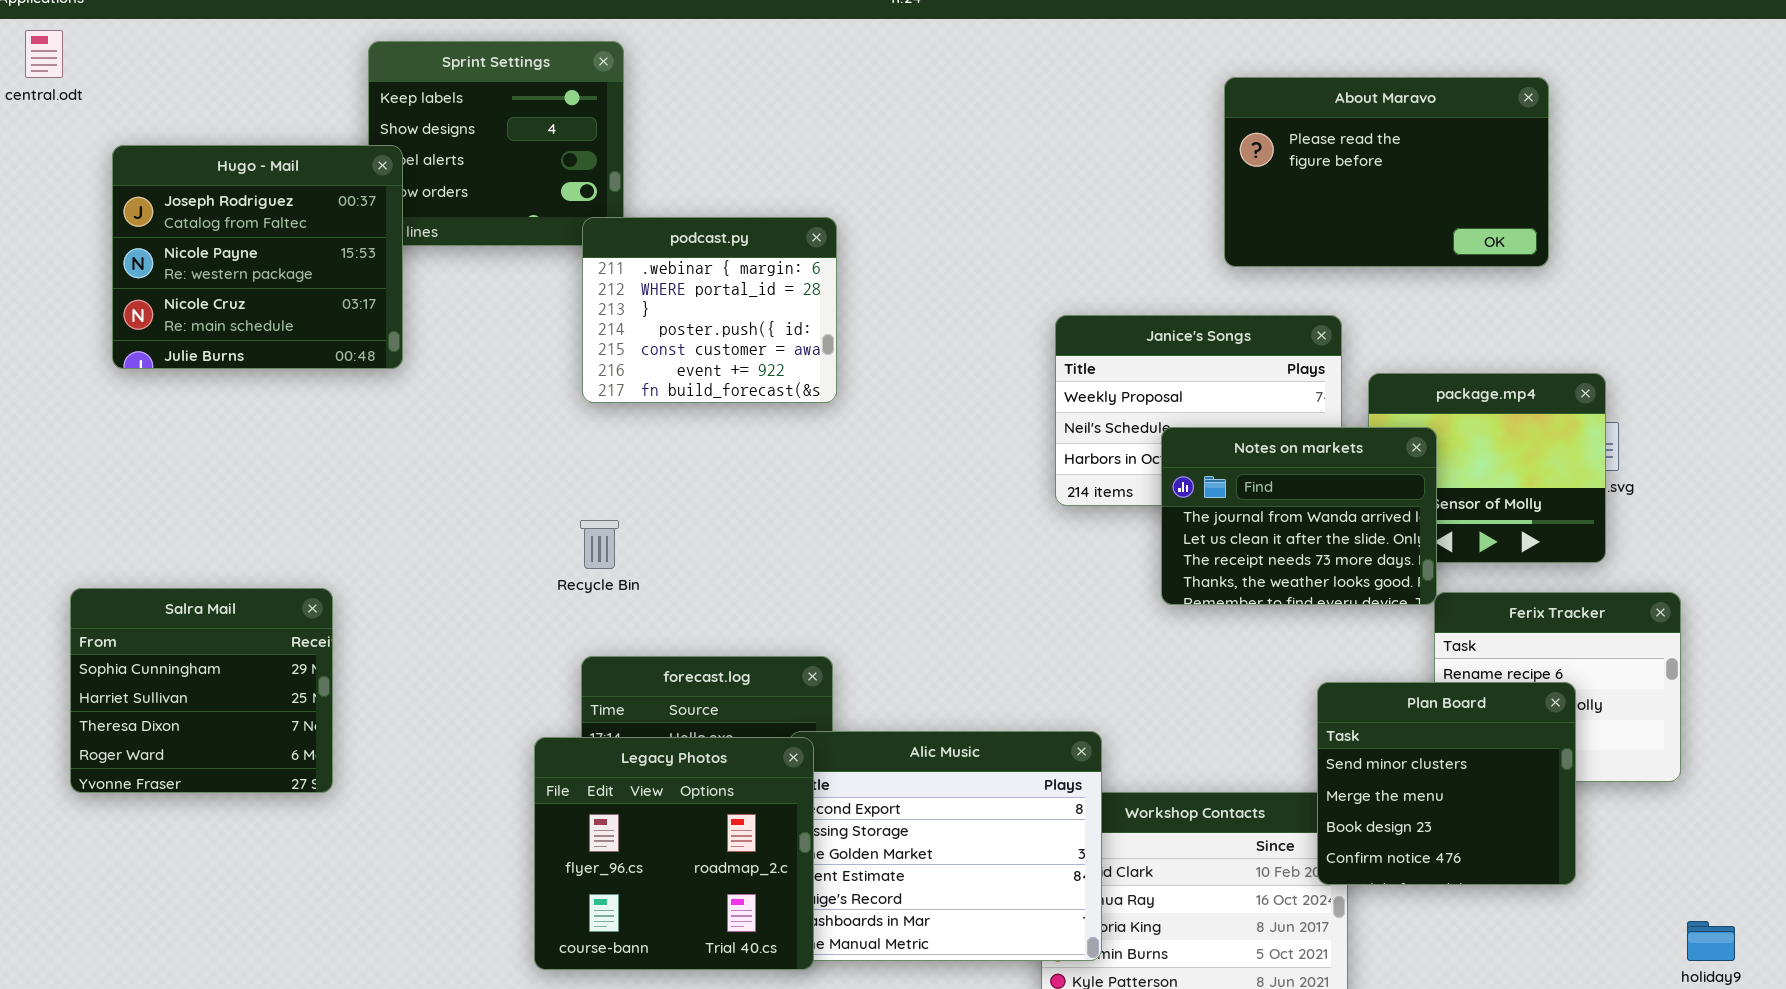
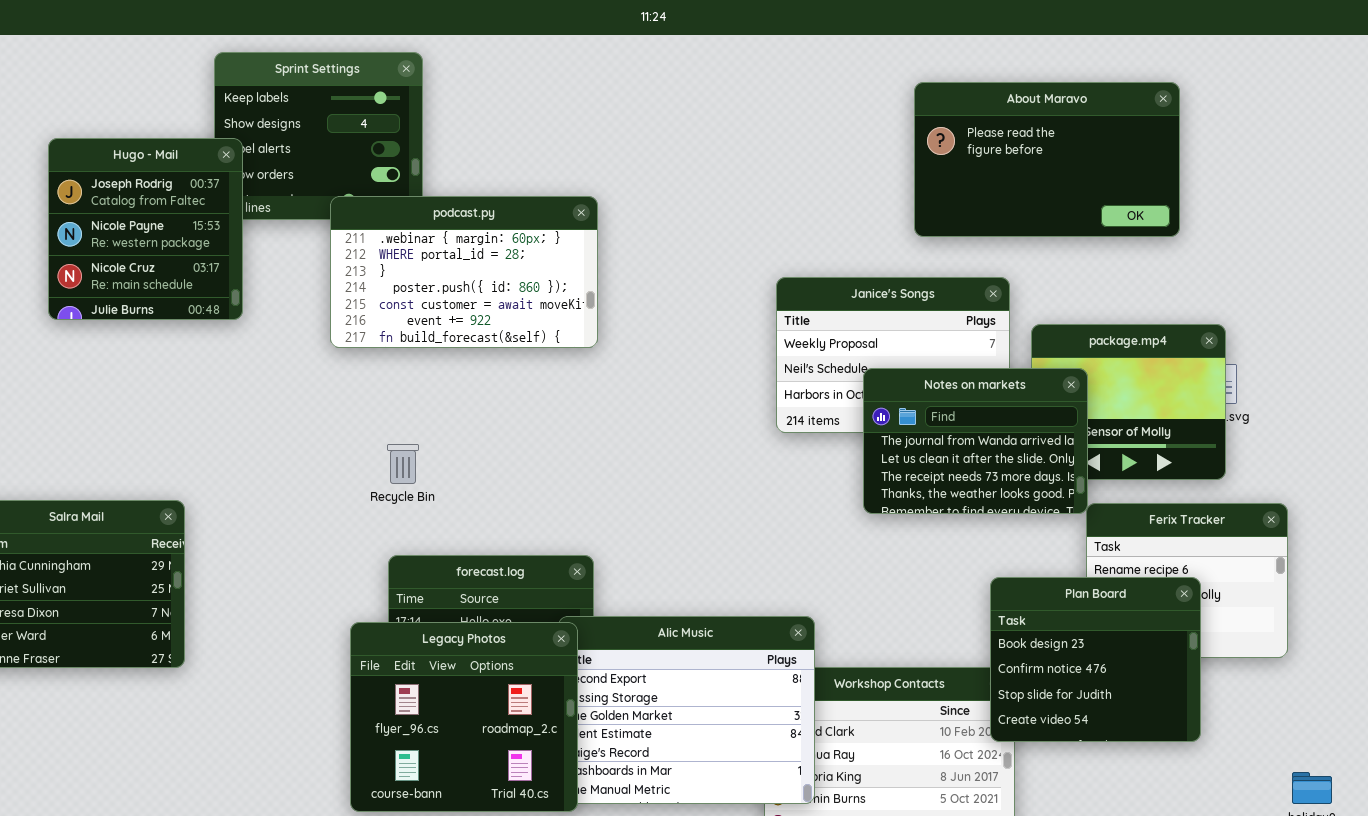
Hugo - Mail: [112,145,403,369] -> [48,138,243,320], resized
podcast.py: [582,217,837,403] -> [330,196,598,348], resized
Plan Board: [1317,682,1576,885] -> [990,577,1201,742], scrolled down 2 rows

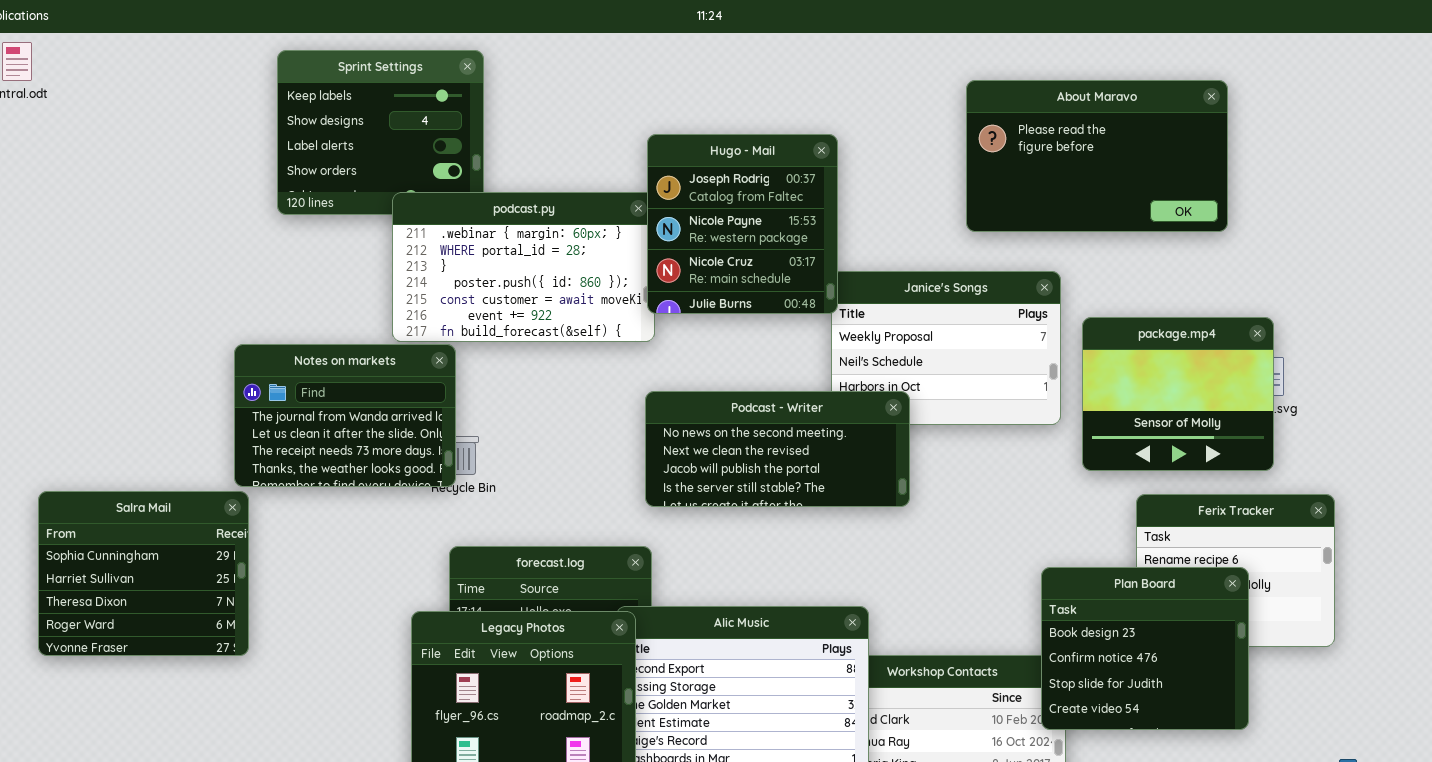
Hugo - Mail: [48,138,243,320] -> [647,134,838,314], moved
Notes on markets: [863,368,1088,514] -> [234,344,456,487], moved
Podcast - Writer: none -> [645,391,910,507], opened

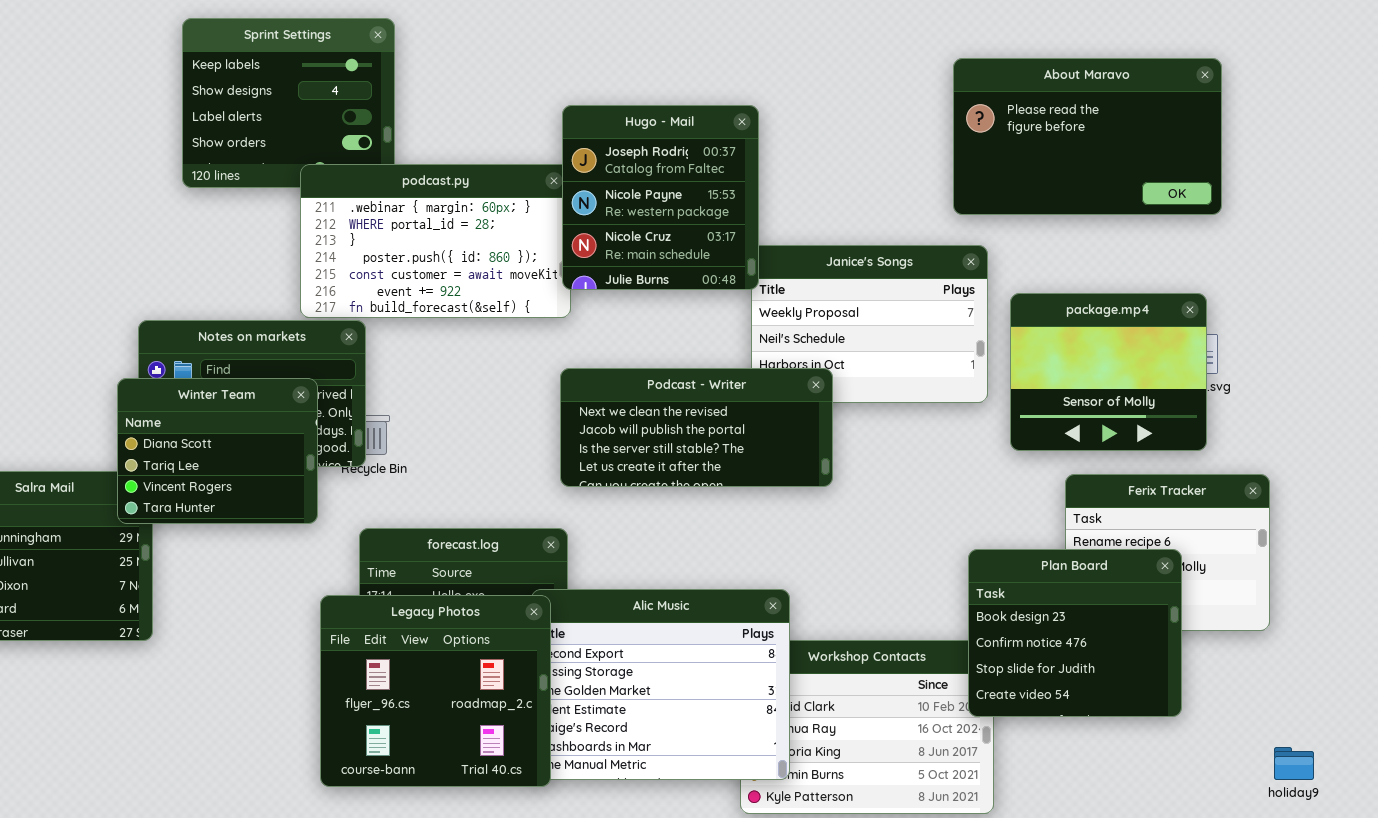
About Maravo: [966,80,1228,232] -> [953,58,1222,215], moved
Podcast - Writer: [645,391,910,507] -> [560,368,833,487], scrolled down 1 row
Winter Team: none -> [117,378,318,524], opened

